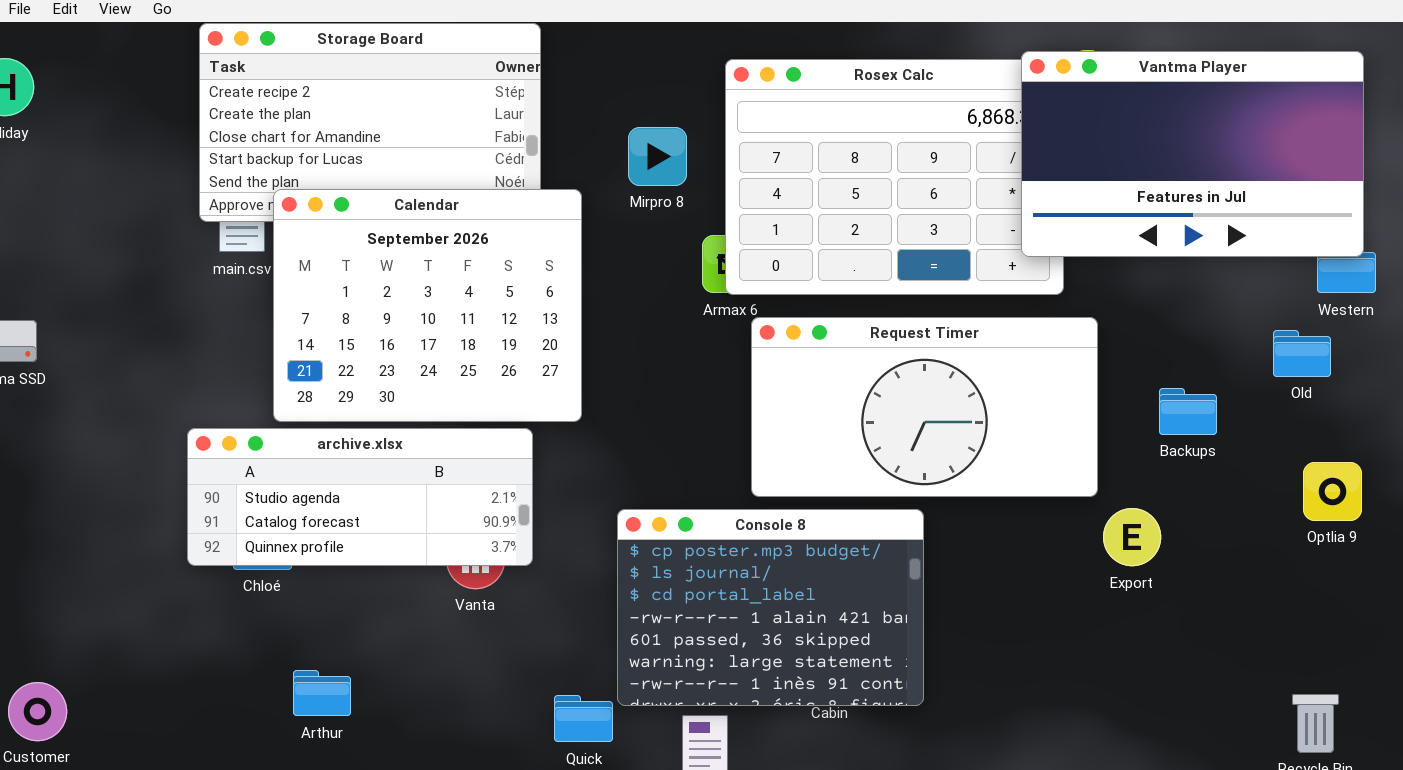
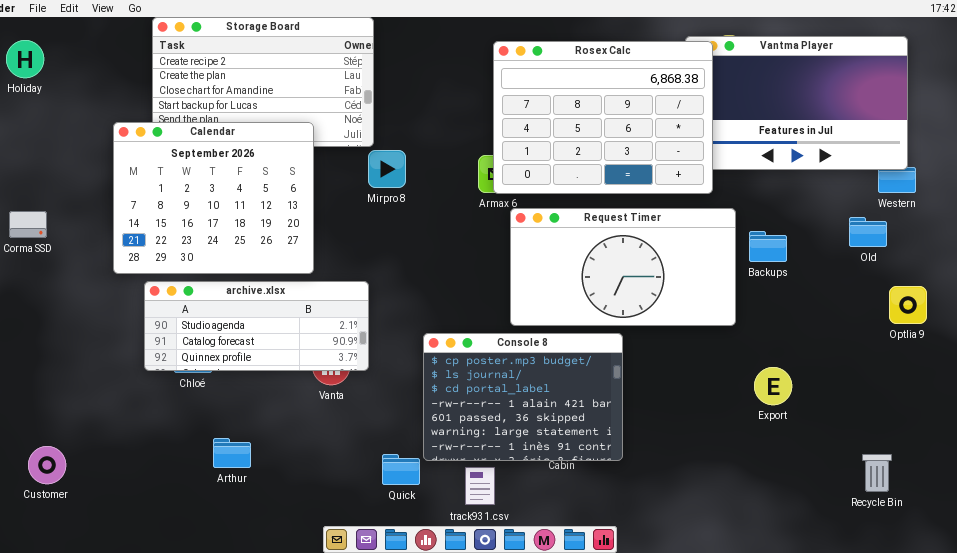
Rosex Calc: [725,59,1064,295] -> [493,41,713,194], raised
Mirpro 8: [628,127,687,186] -> [368,150,406,188], moved
Calendar: [273,189,582,422] -> [113,122,314,274], moved
Backups: [1159,388,1217,435] -> [749,231,787,262], moved
Optlia 9: [1303,462,1362,521] -> [889,286,927,324], moved
Export: [1103,508,1161,566] -> [754,367,792,405], moved

